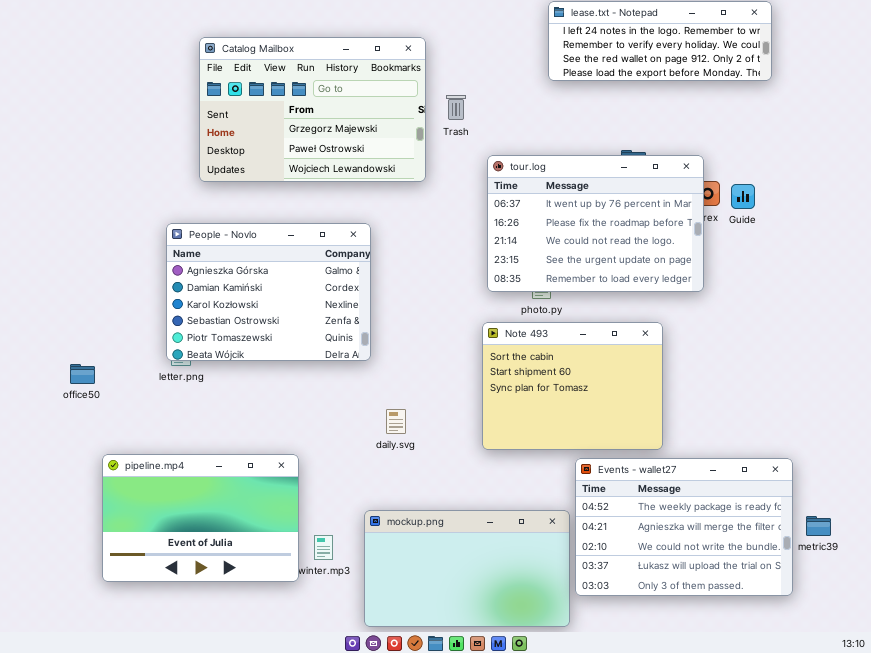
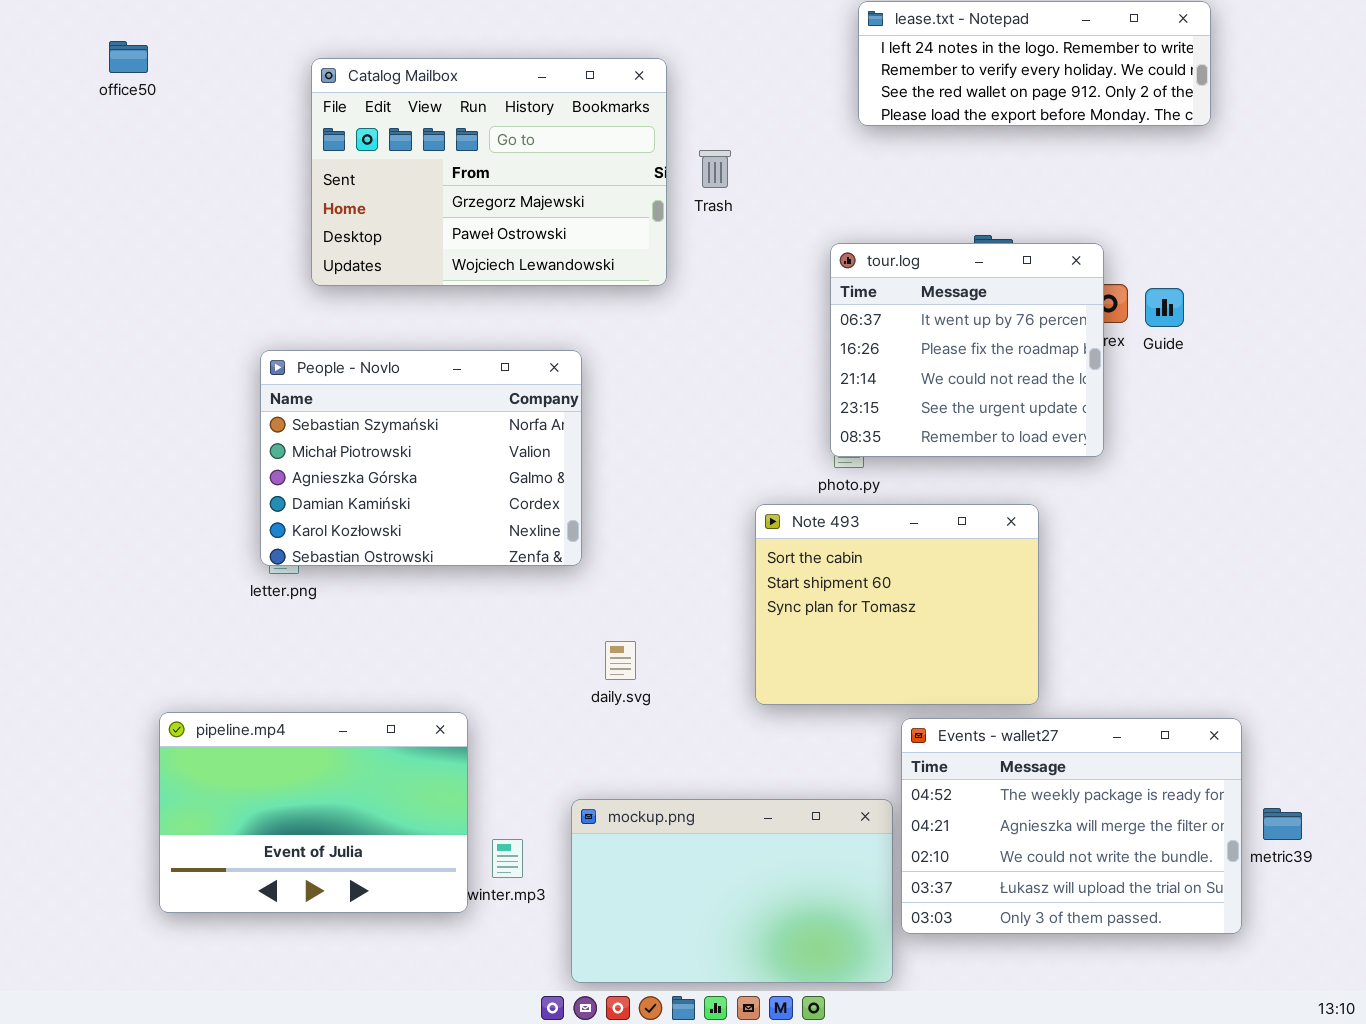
tour.log: [487,155,704,292] -> [830,243,1104,457], resized
People - Novlo: [166,223,371,361] -> [260,350,582,566], scrolled up 2 rows
office50: [70,364,95,384] -> [109,41,148,73], moved

